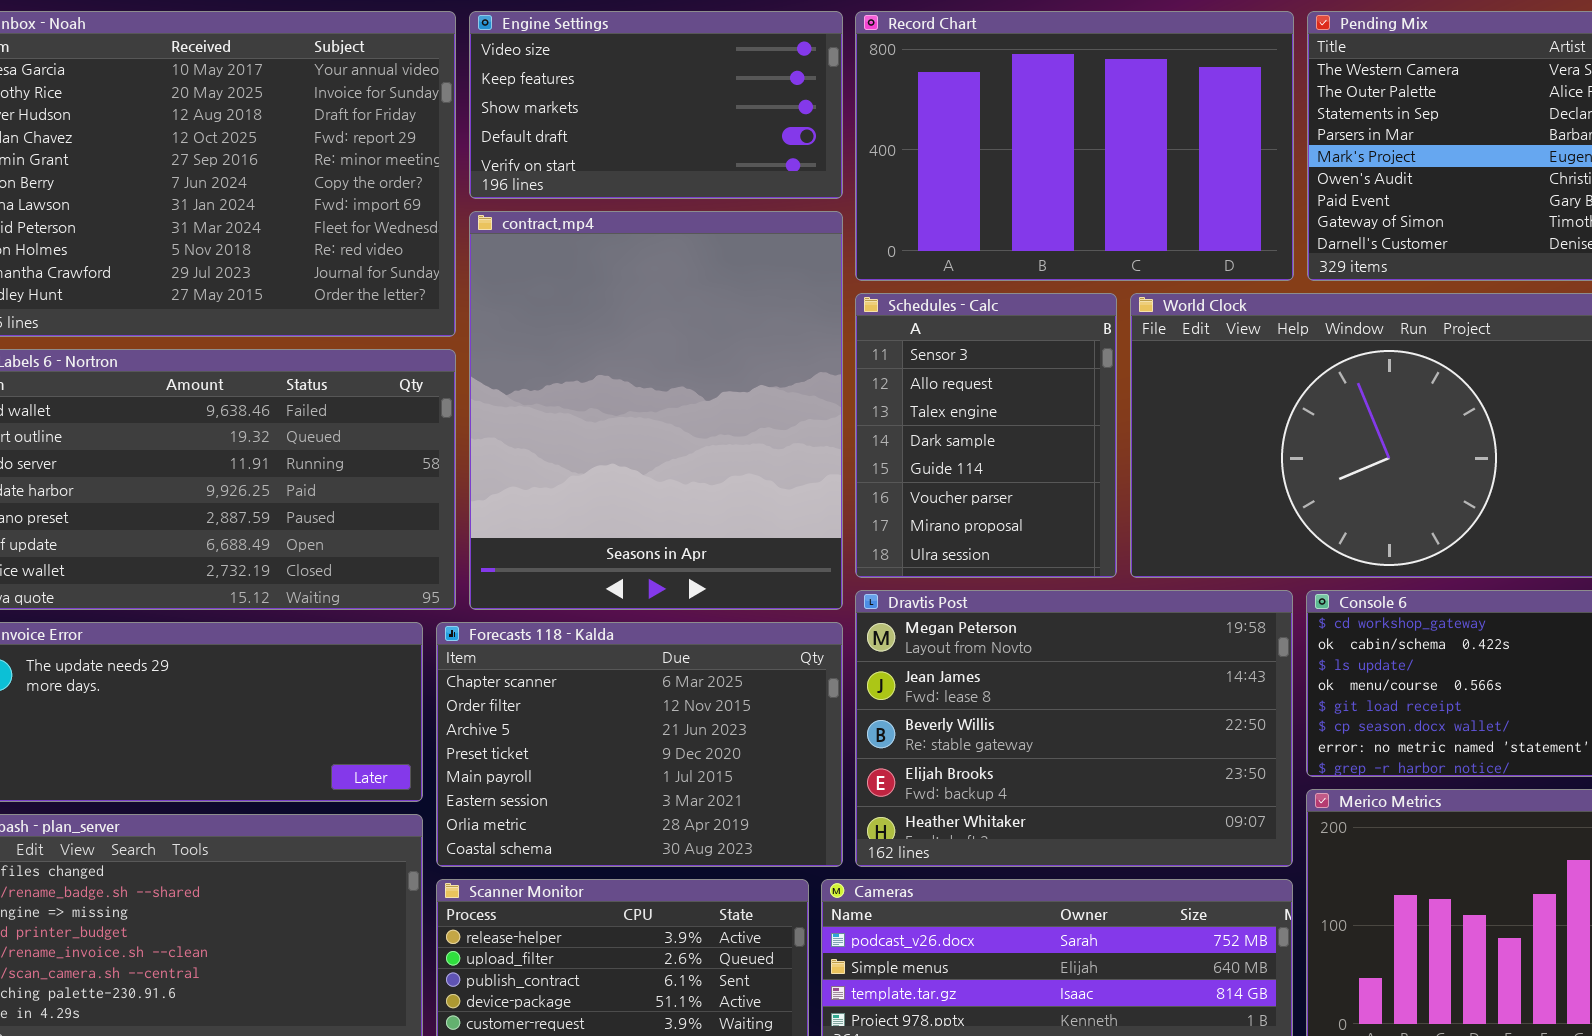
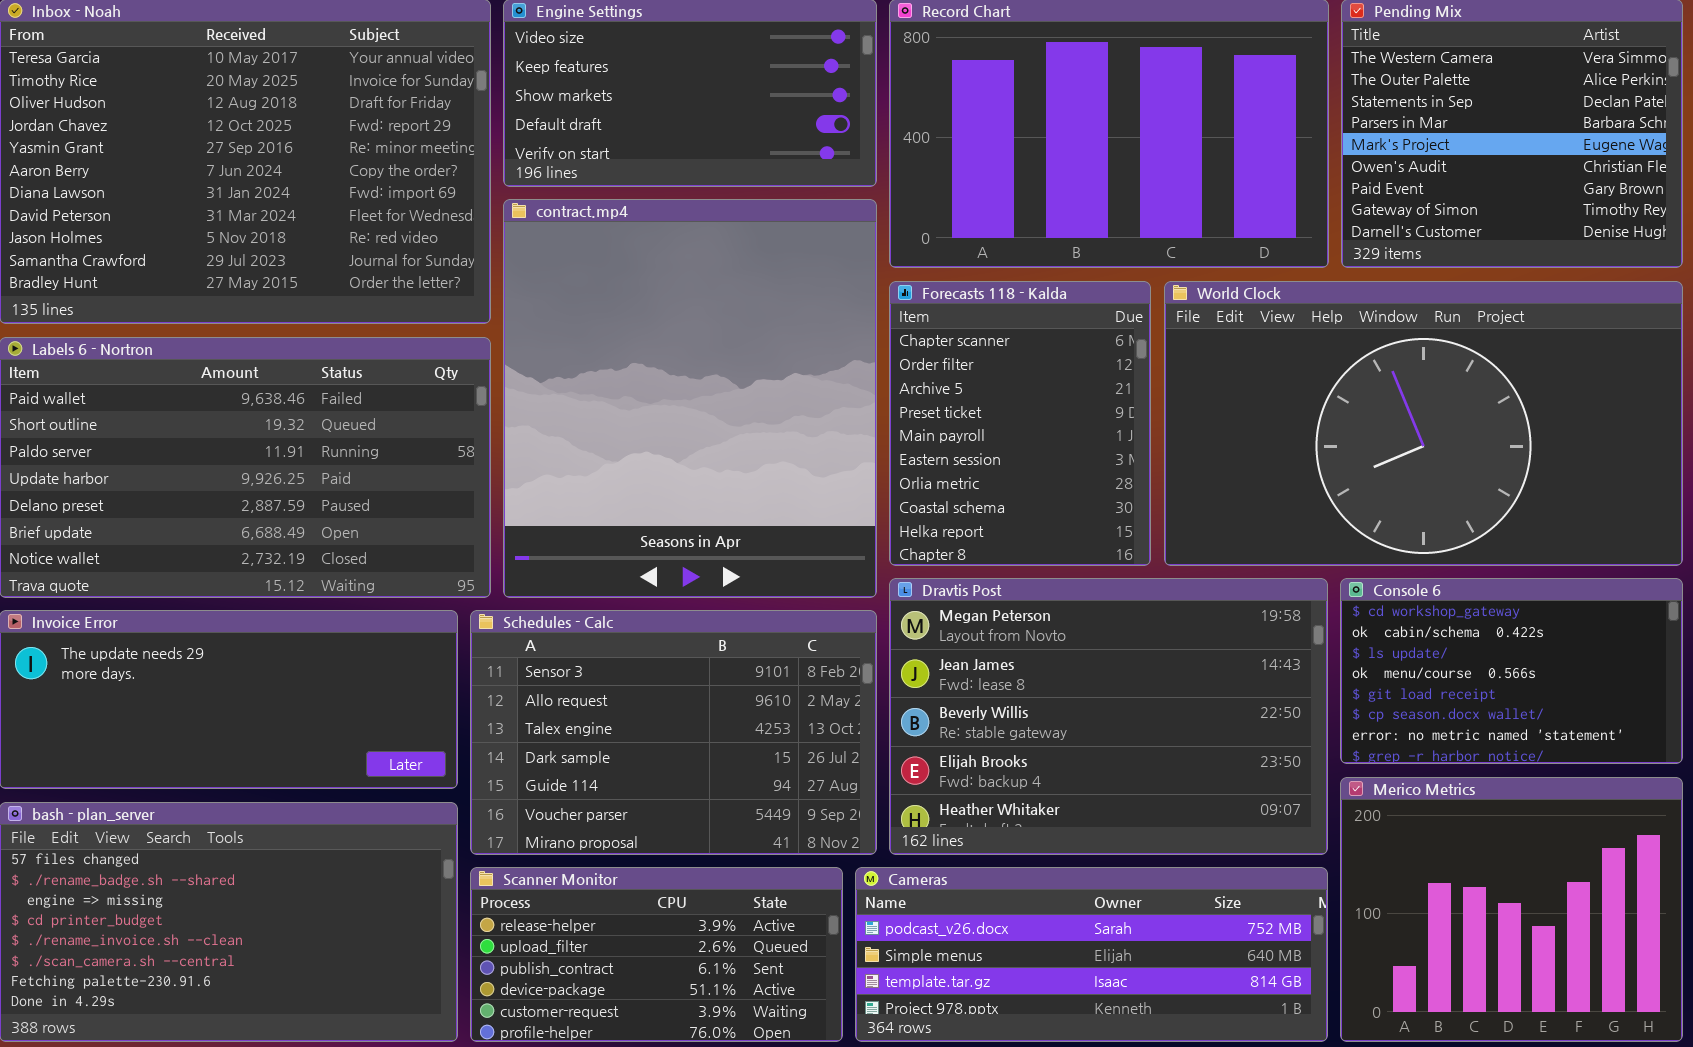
Schedules - Calc: [855,293,1117,578] -> [470,610,877,855], moved, resized
Forecasts 118 - Kalda: [436,622,843,867] -> [889,281,1151,566], moved, resized

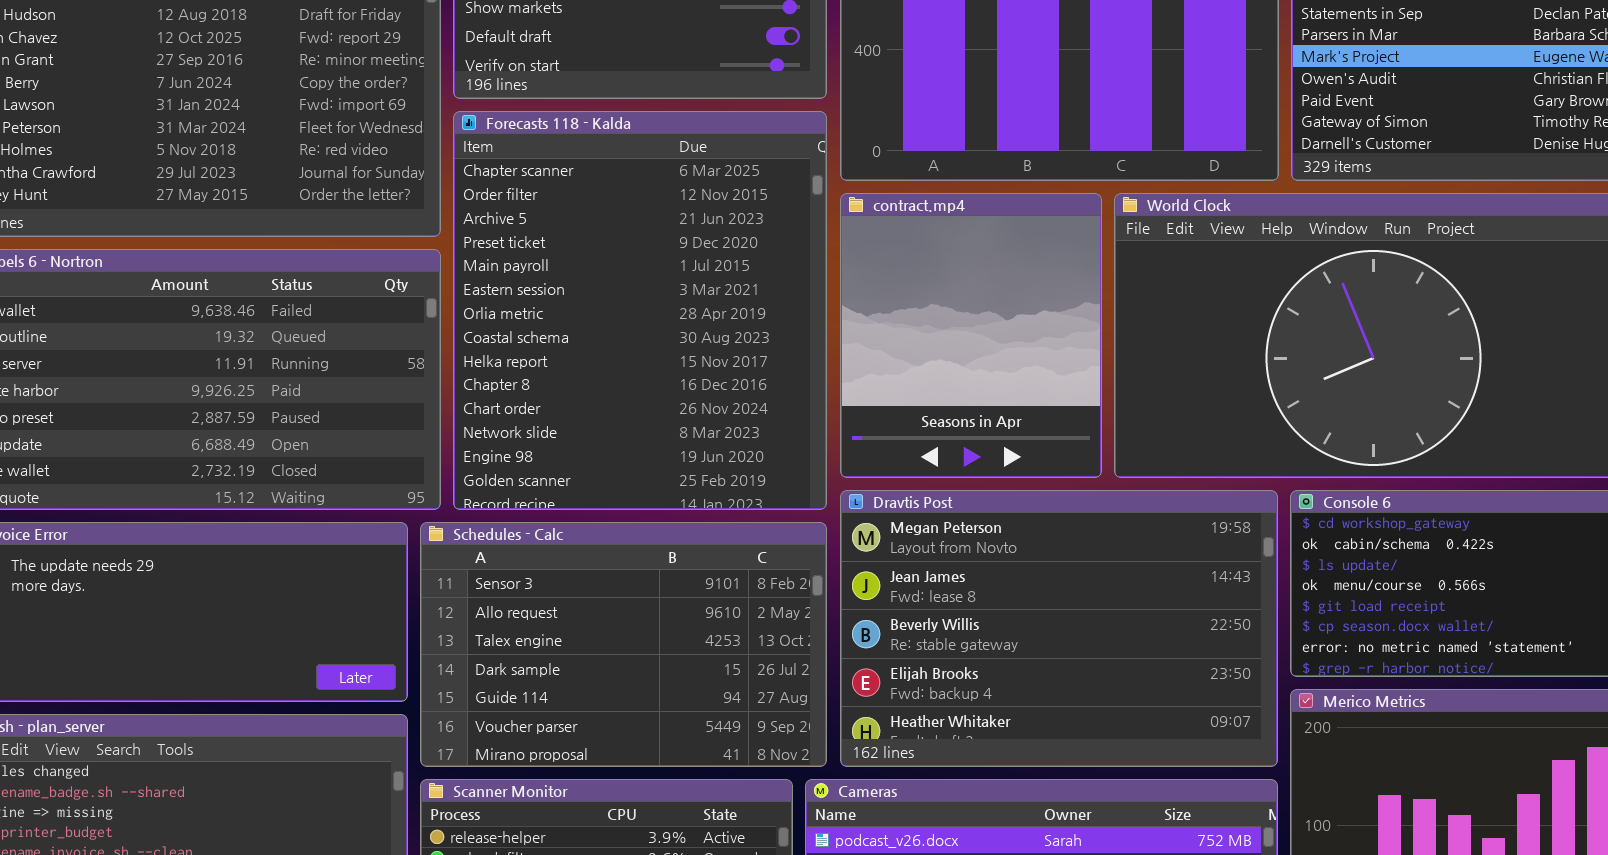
contract.mp4: [503,199,877,598] -> [840,193,1102,478], moved, resized
Forecasts 118 - Kalda: [889,281,1151,566] -> [453,111,827,510], moved, resized

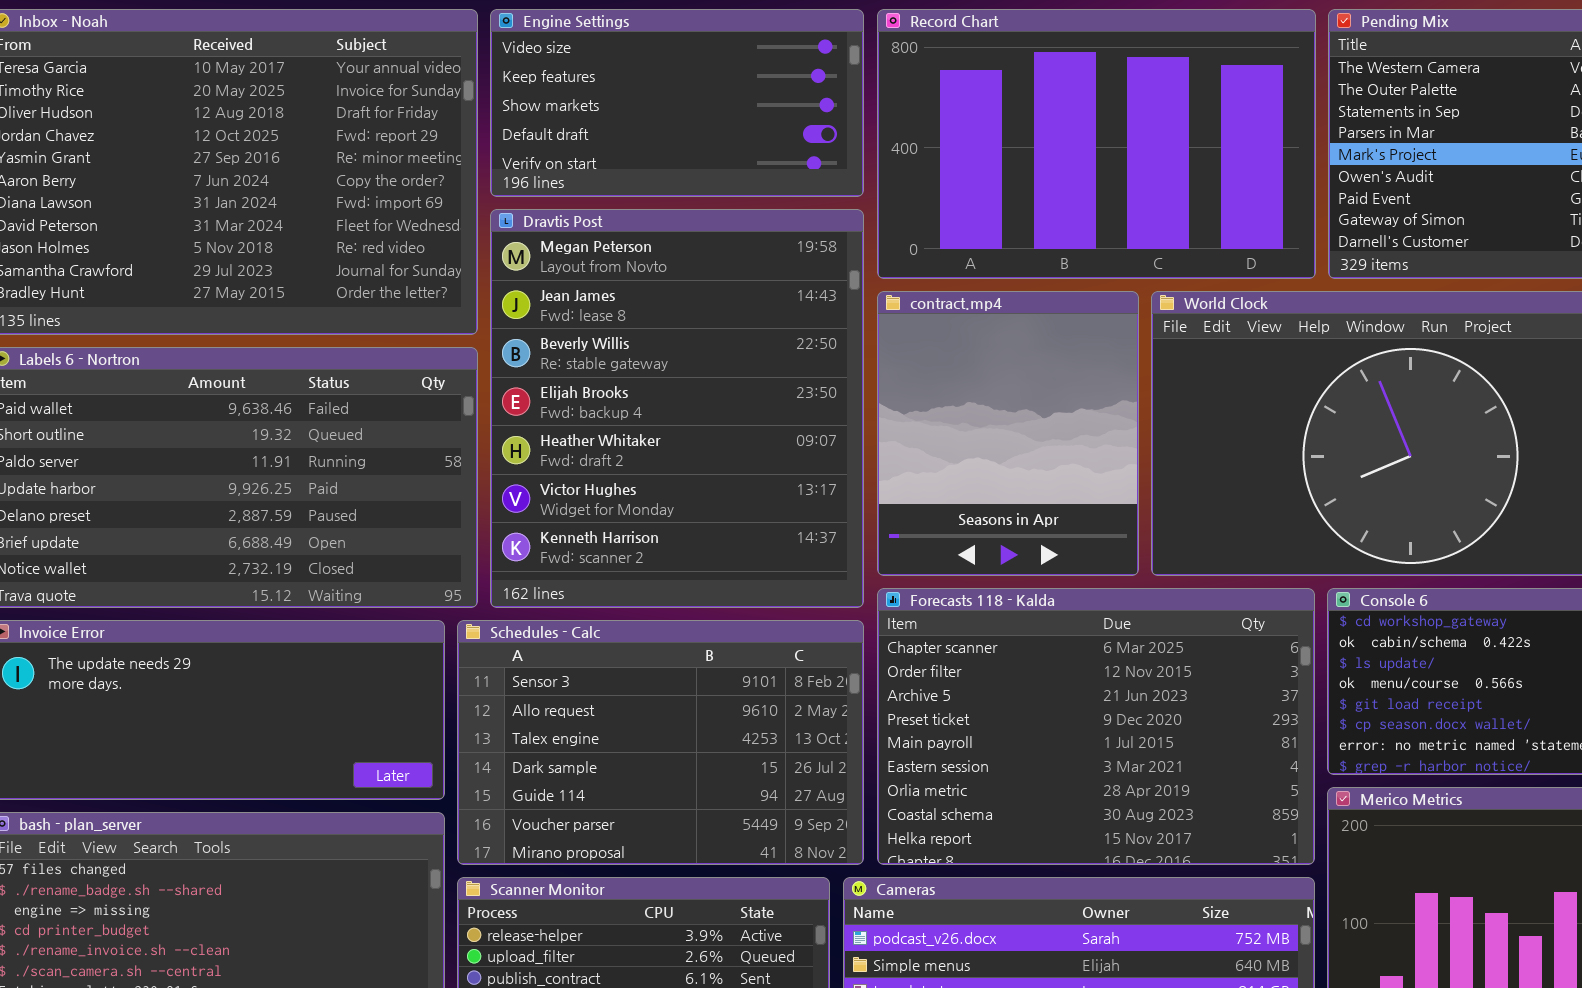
Forecasts 118 - Kalda: [453,111,827,510] -> [877,588,1315,865], moved, resized
Dravtis Post: [840,490,1278,767] -> [490,209,864,608], moved, resized

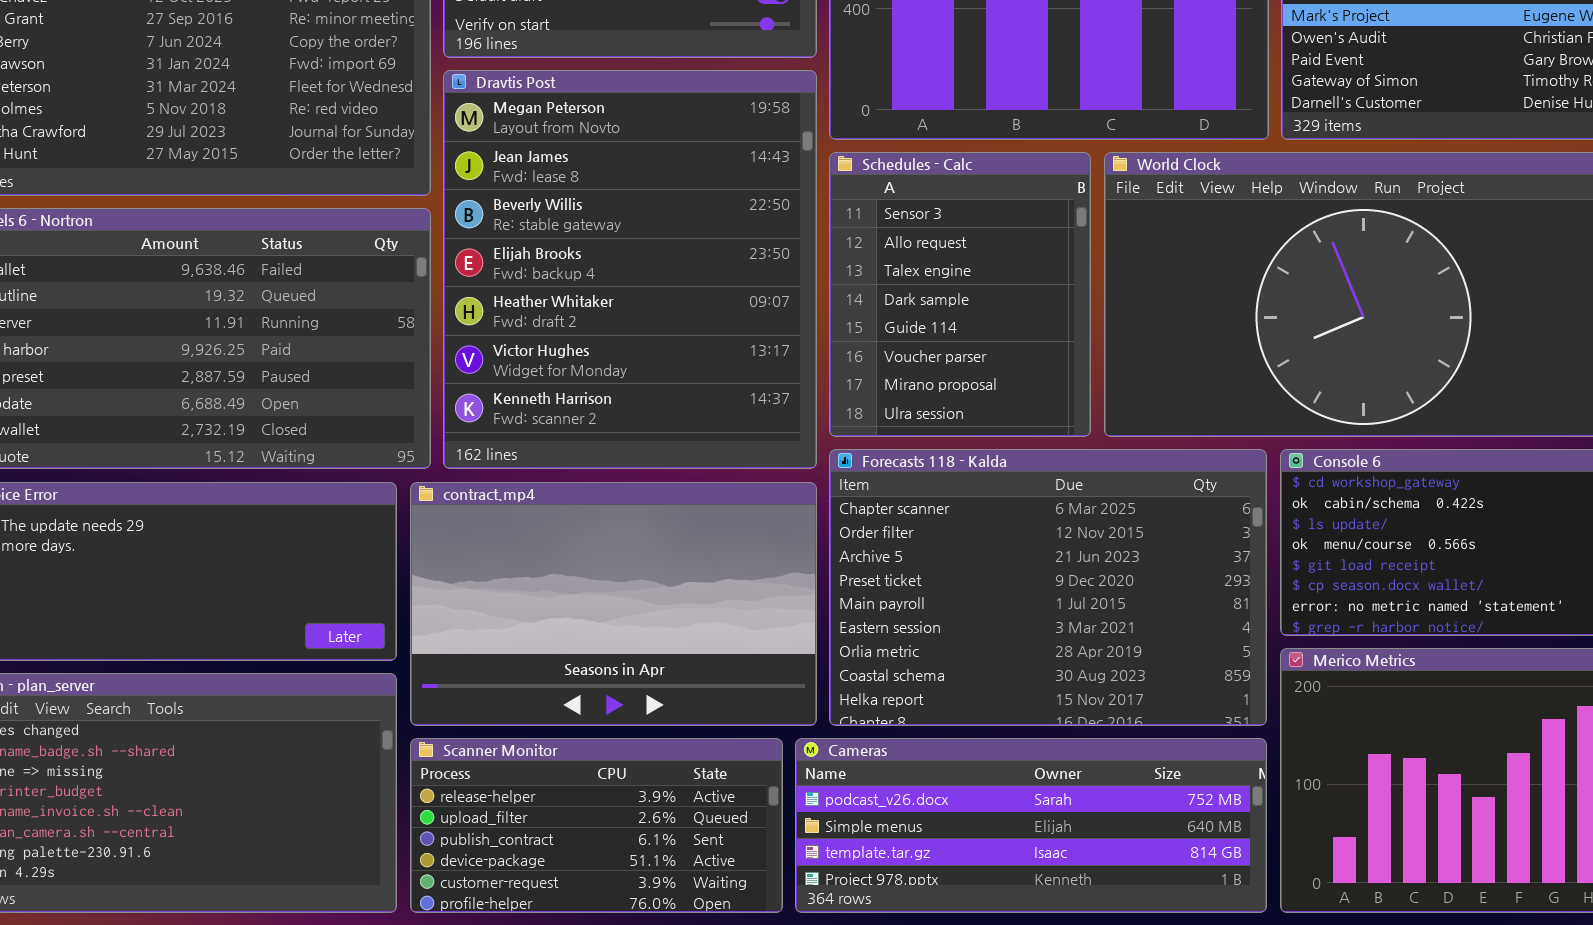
contract.mp4: [877,291,1139,576] -> [410,482,817,726], moved, resized
Schedules - Calc: [457,620,864,865] -> [829,152,1091,437], moved, resized

